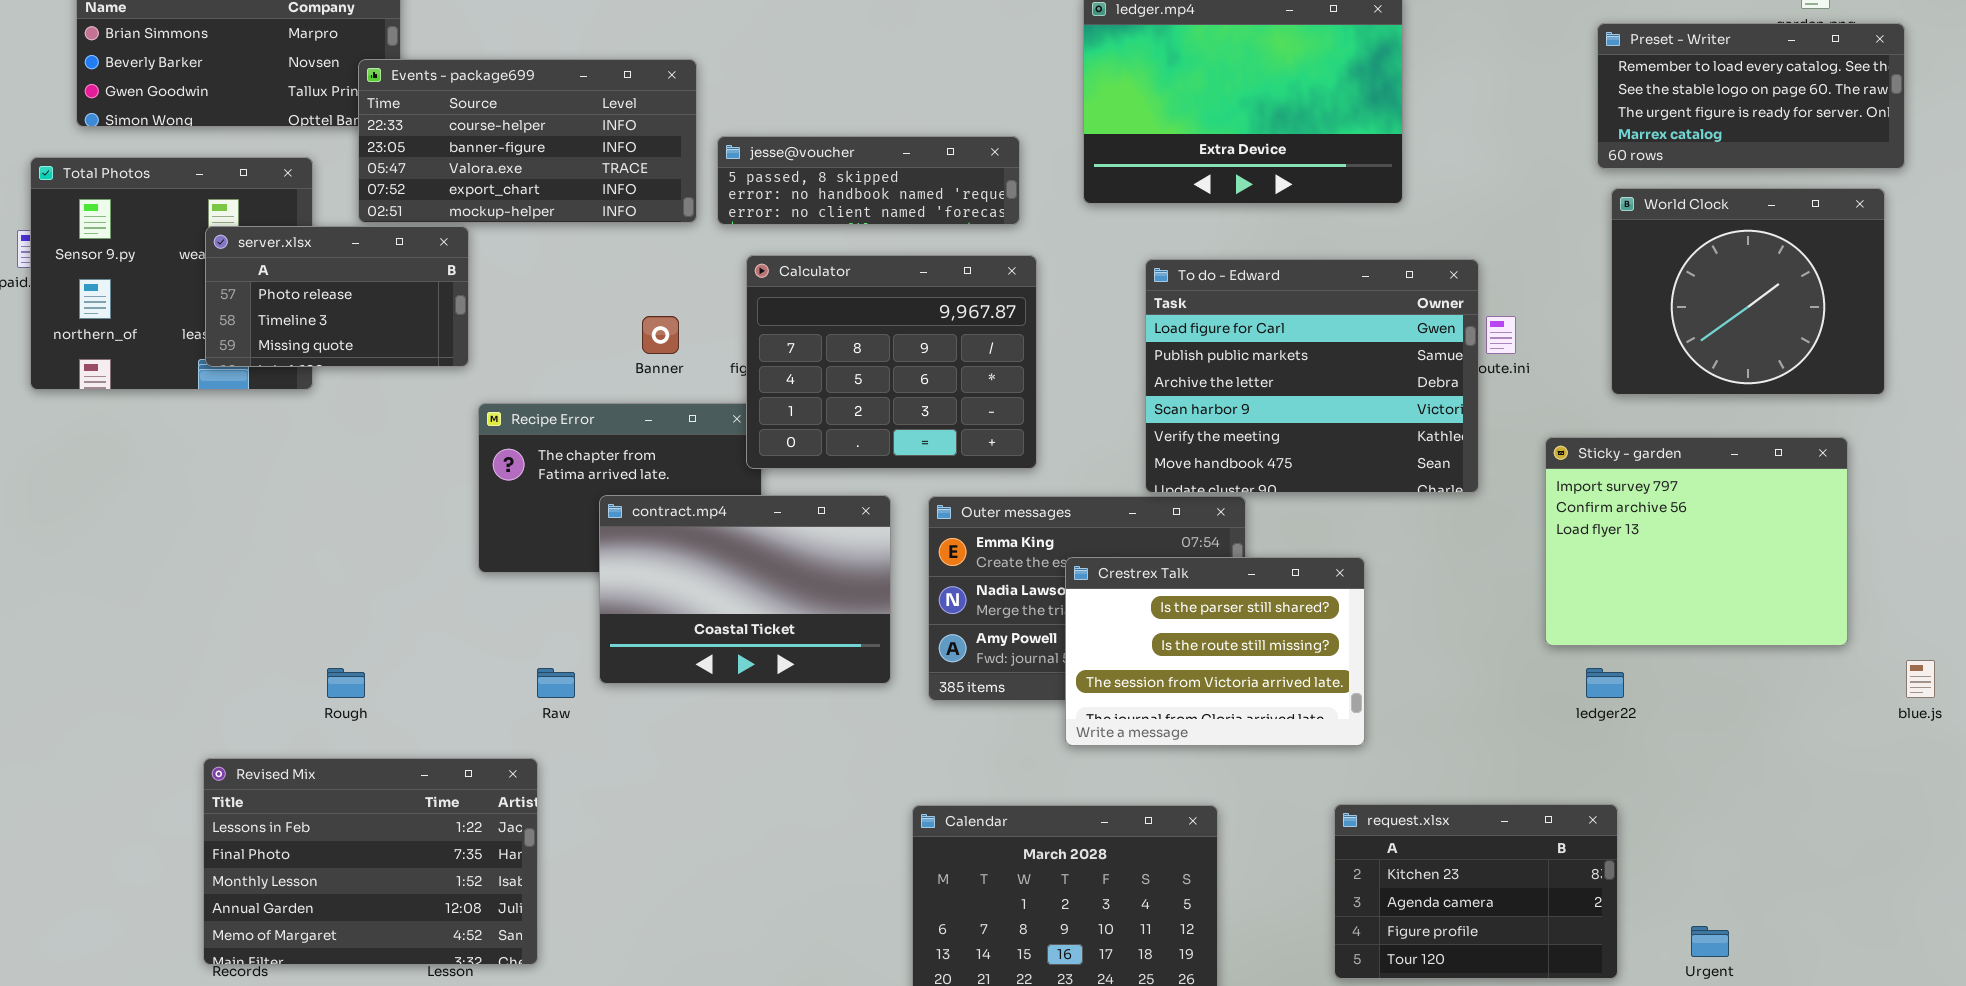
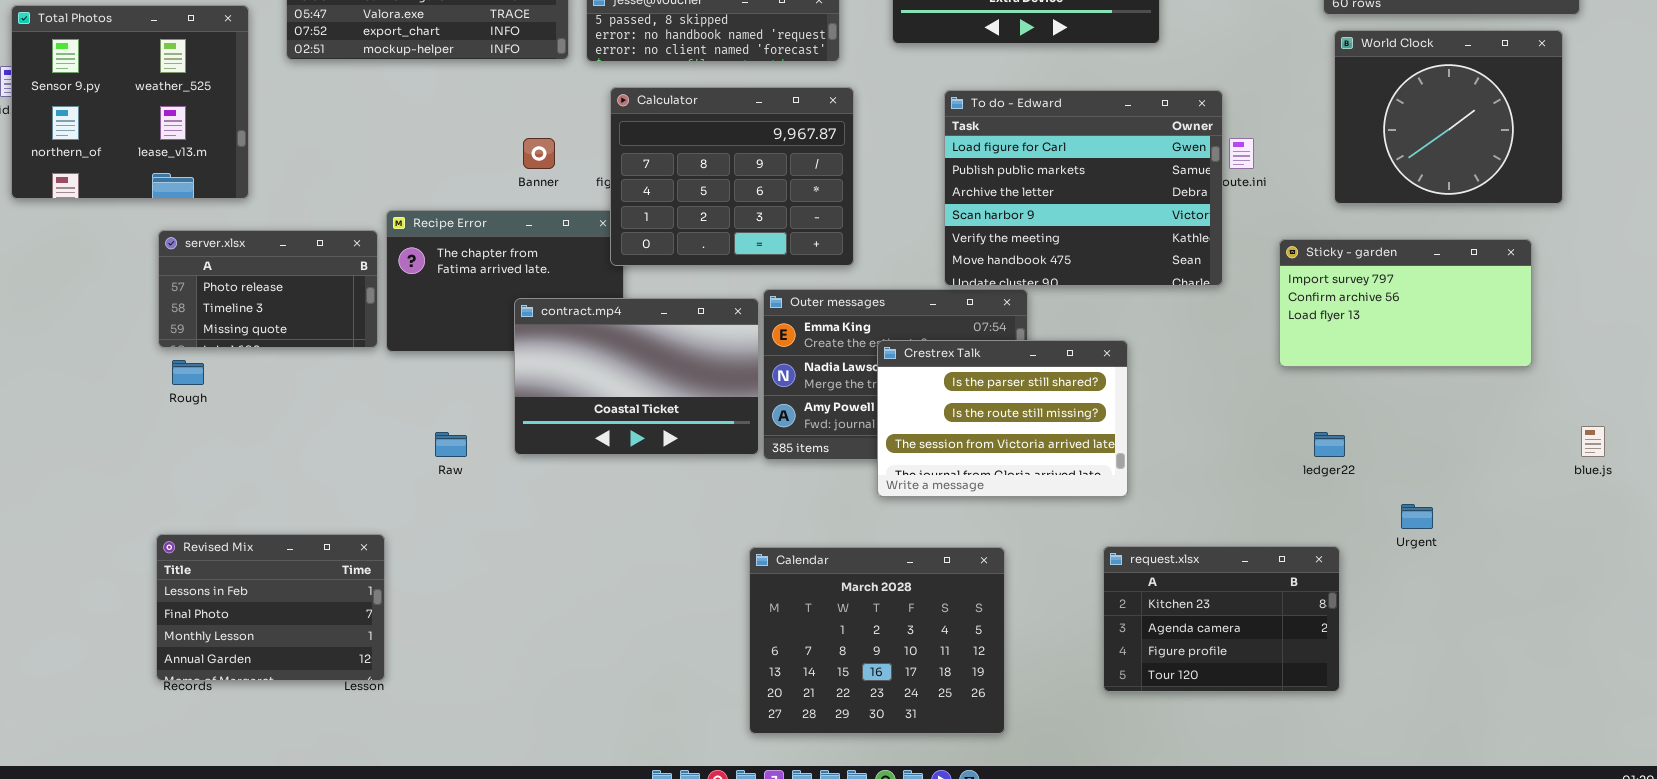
server.xlsx: [205,226,469,367] -> [158,230,378,348], moved
Sticky - garden: [1545,437,1848,646] -> [1279,239,1532,367], resized
contract.mp4: [599,495,891,684] -> [514,298,759,455], moved
Rough: [327,668,365,698] -> [172,360,204,385], moved
Revised Mix: [203,758,538,965] -> [156,534,385,681], resized
Urgent: [1691,926,1729,957] -> [1401,504,1433,529], moved

